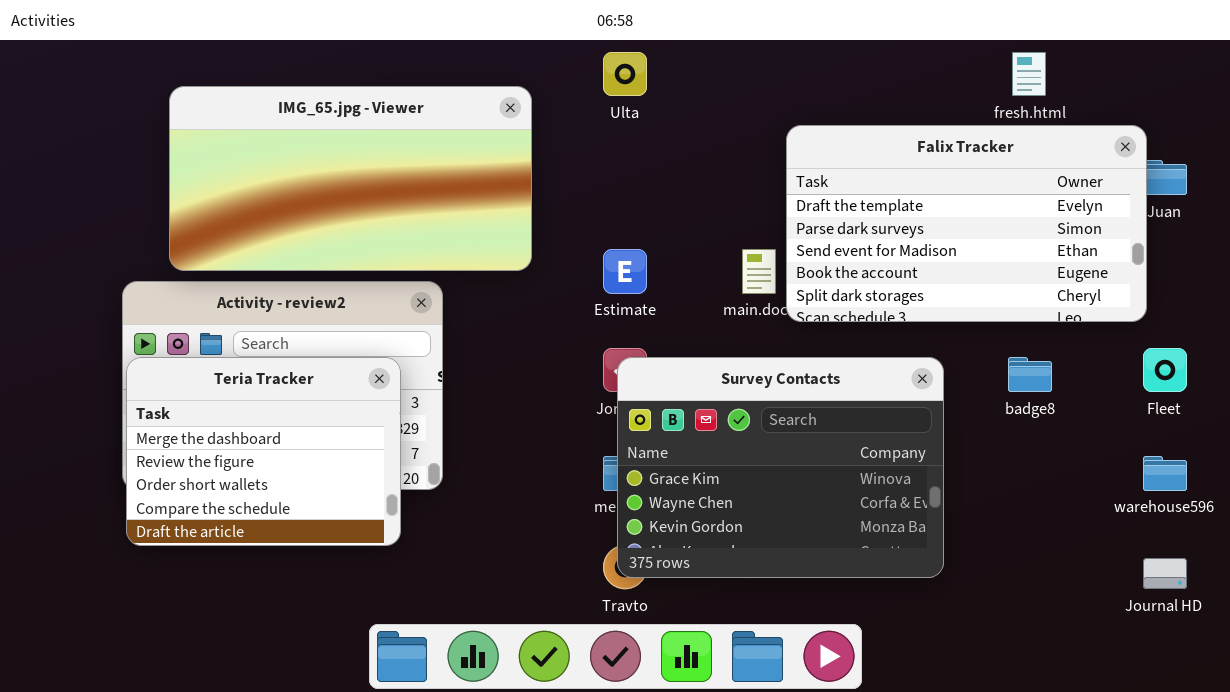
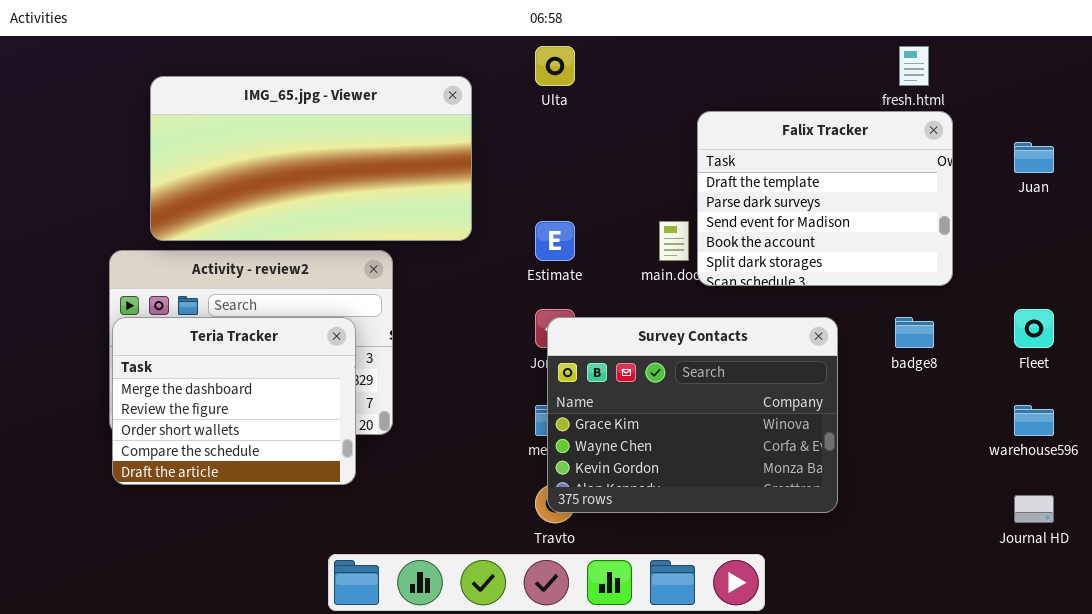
Falix Tracker: [786,125,1147,322] -> [697,111,953,286], resized

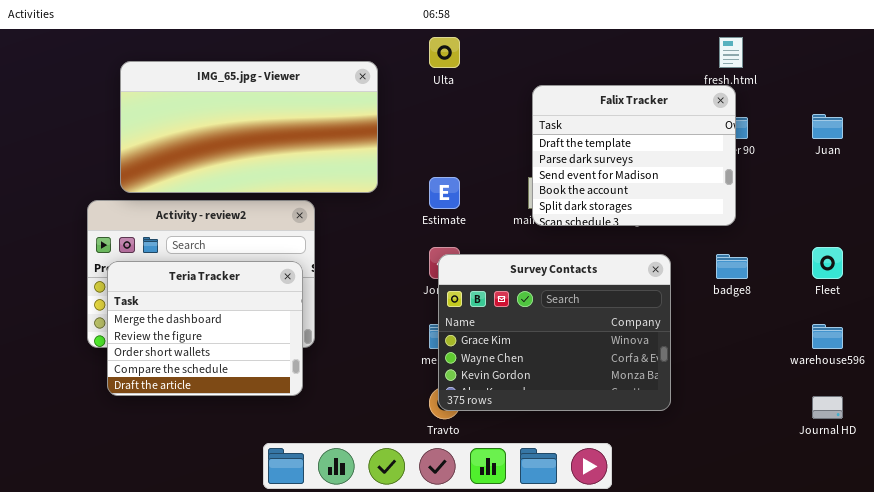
Falix Tracker: [697,111,953,286] -> [532,85,736,226], moved
Teria Tracker: [112,317,356,485] -> [107,261,303,396], moved

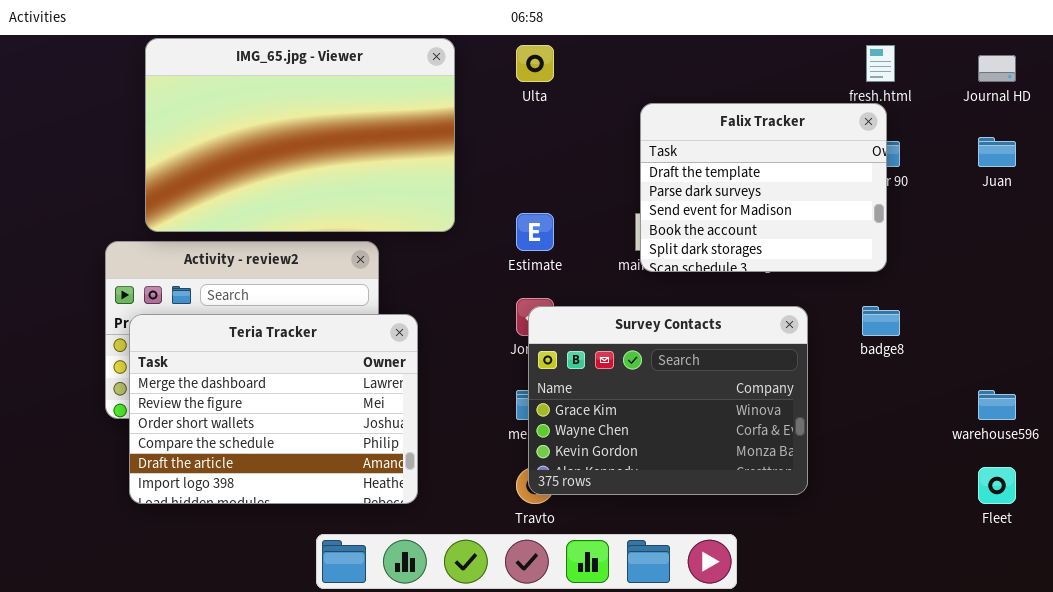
IMG_65.jpg - Viewer: [120,61,378,193] -> [145,38,455,232], resized
Fleet: [812,247,843,279] -> [978,467,1016,504], moved
Teria Tracker: [107,261,303,396] -> [129,314,418,504], resized
Journal HD: [812,396,843,419] -> [978,55,1016,82], moved

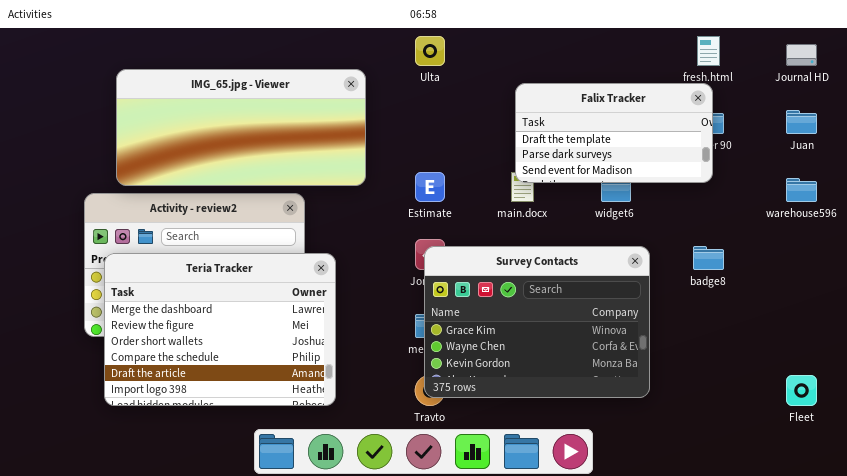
IMG_65.jpg - Viewer: [145,38,455,232] -> [116,69,366,186], resized
Falix Tracker: [640,103,887,272] -> [515,83,713,183], resized
warehouse596: [978,390,1016,420] -> [786,178,817,202], moved

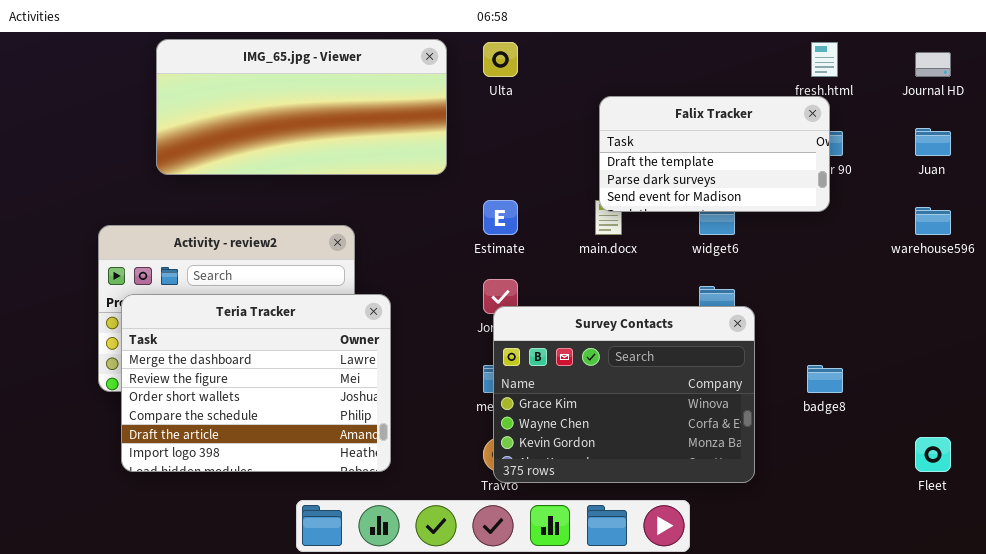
IMG_65.jpg - Viewer: [116,69,366,186] -> [156,39,447,175], moved
Survey Contacts: [424,246,650,398] -> [493,306,755,483], moved
badge8: [693,246,724,270] -> [807,365,843,393], moved

